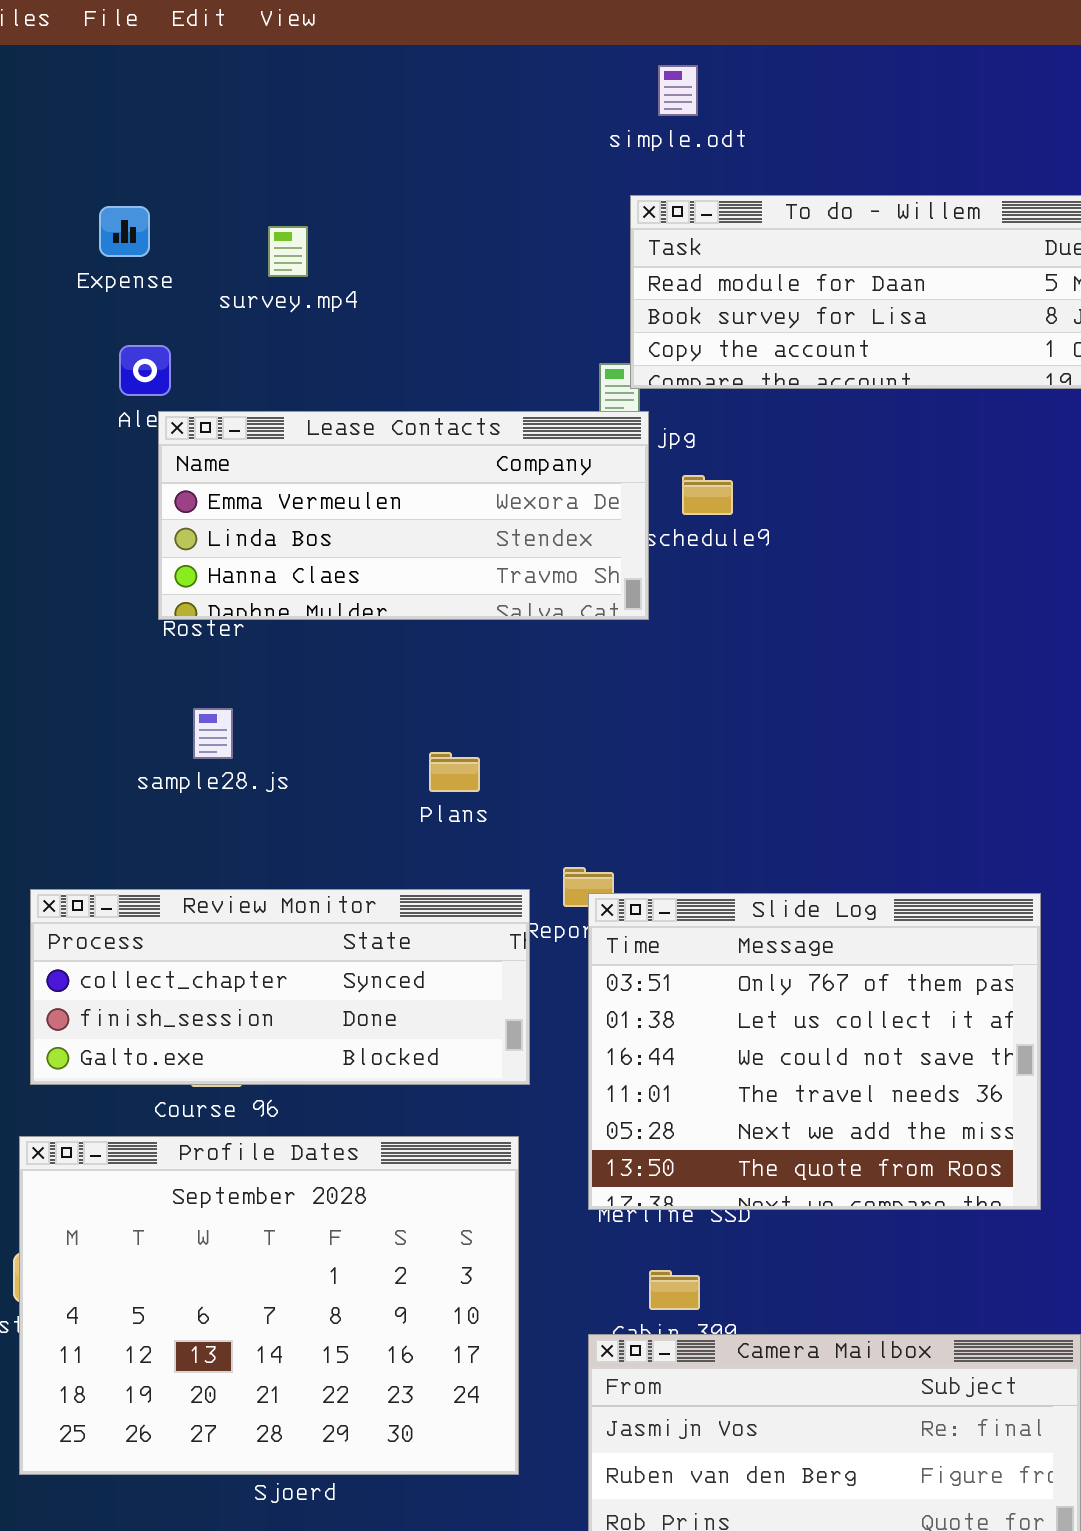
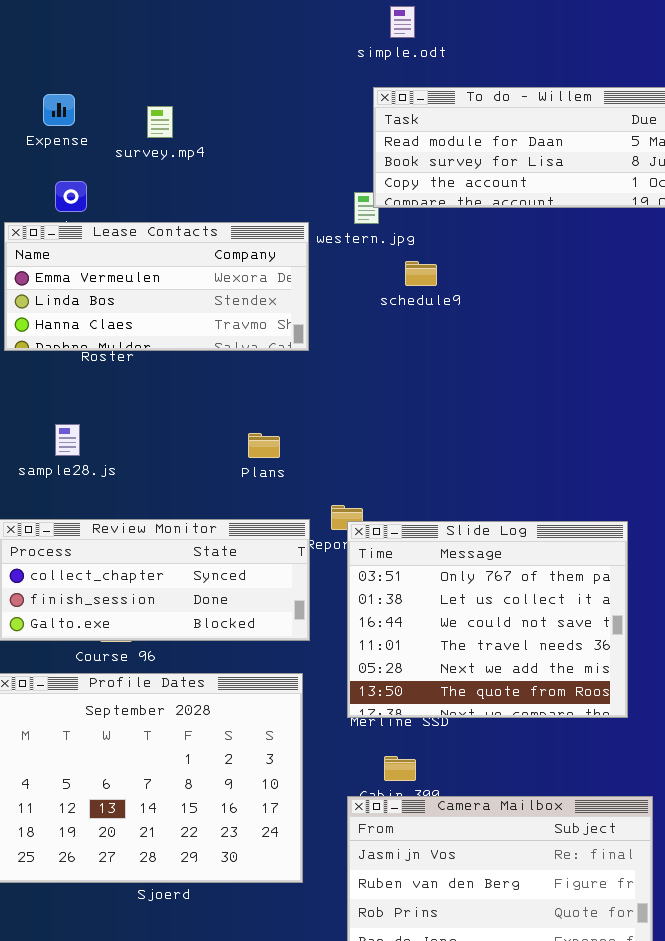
Lease Contacts: [158,411,649,620] -> [4,222,309,351], moved
sample28.js: [193,708,233,759] -> [55,424,80,456], moved

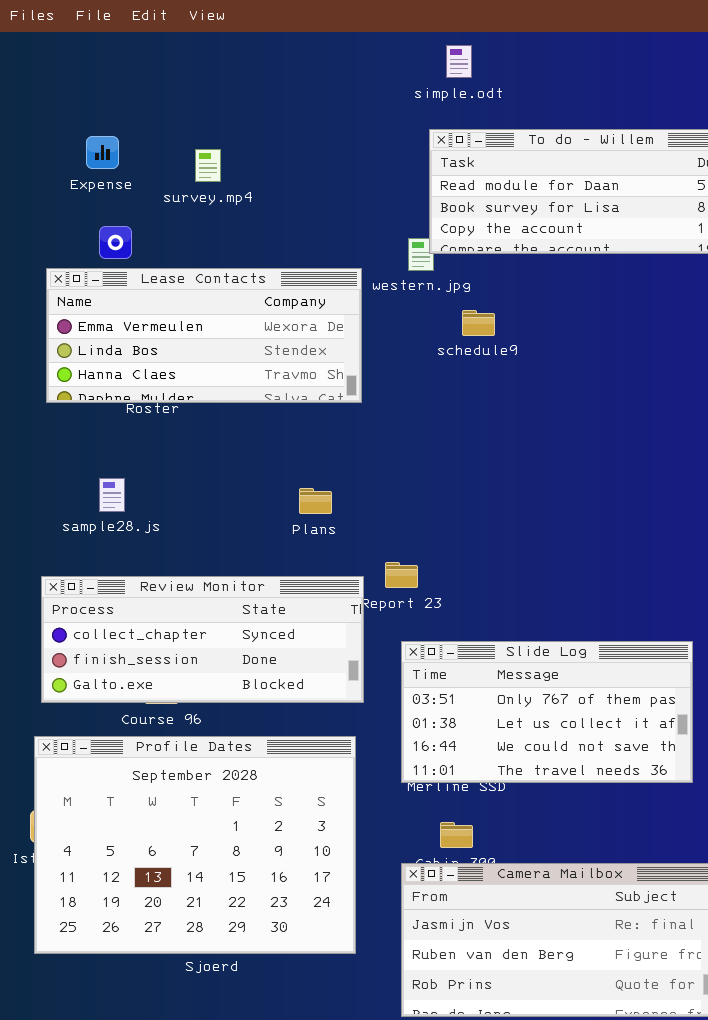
Slide Log: [347,521,628,718] -> [401,641,693,783], resized

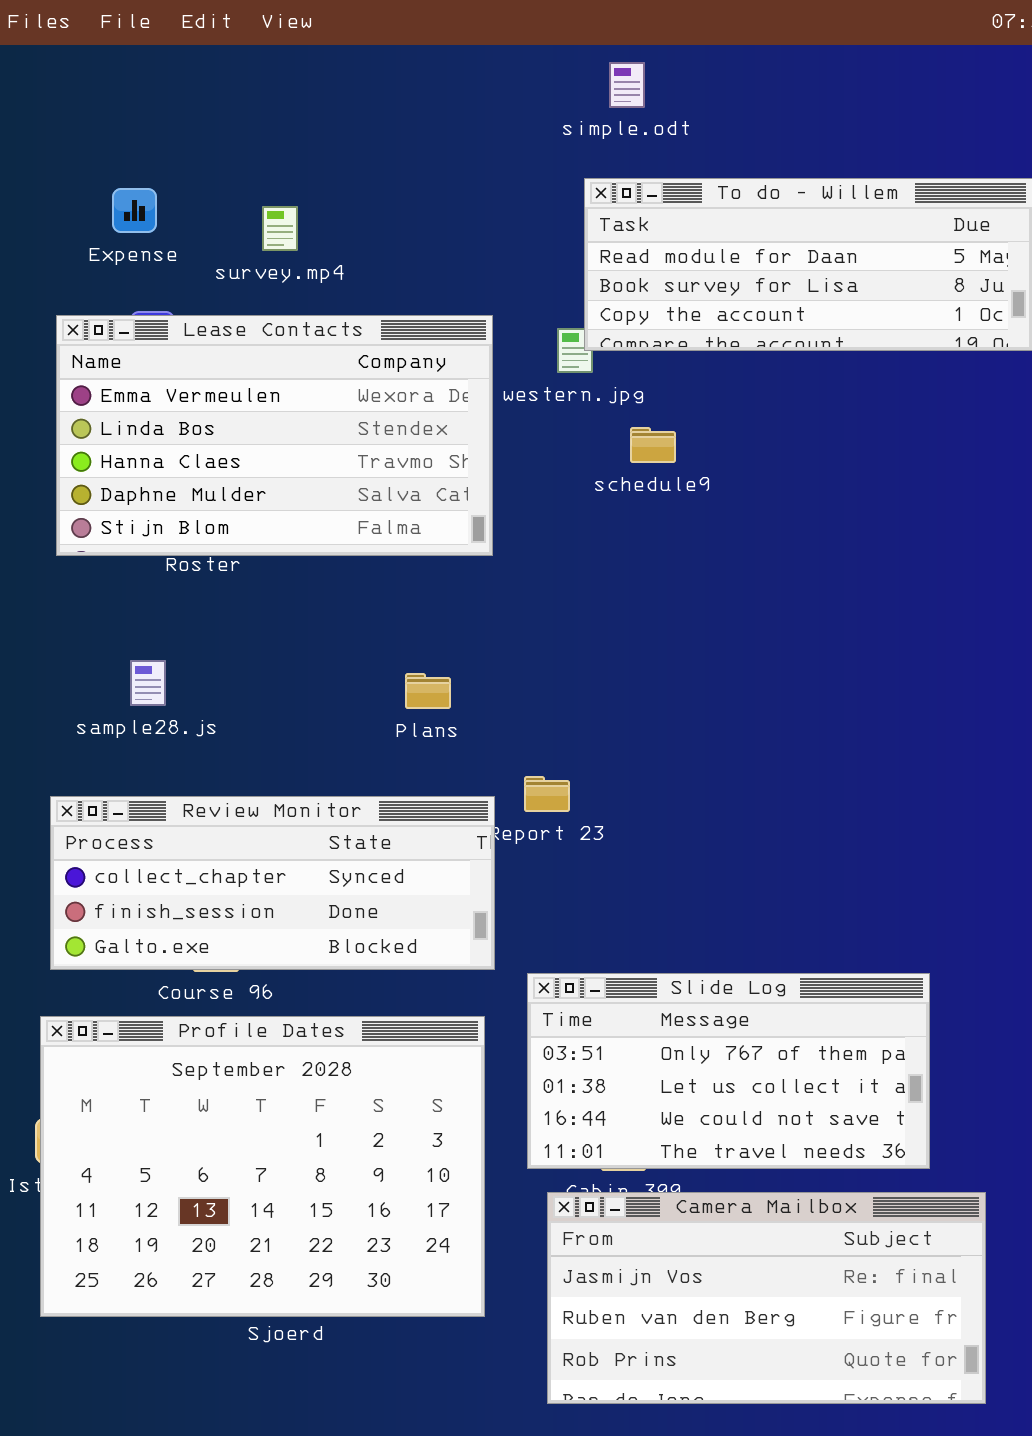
Lease Contacts: [46,268,362,403] -> [56,315,493,556], resized
Slide Log: [401,641,693,783] -> [527,973,930,1169], moved

